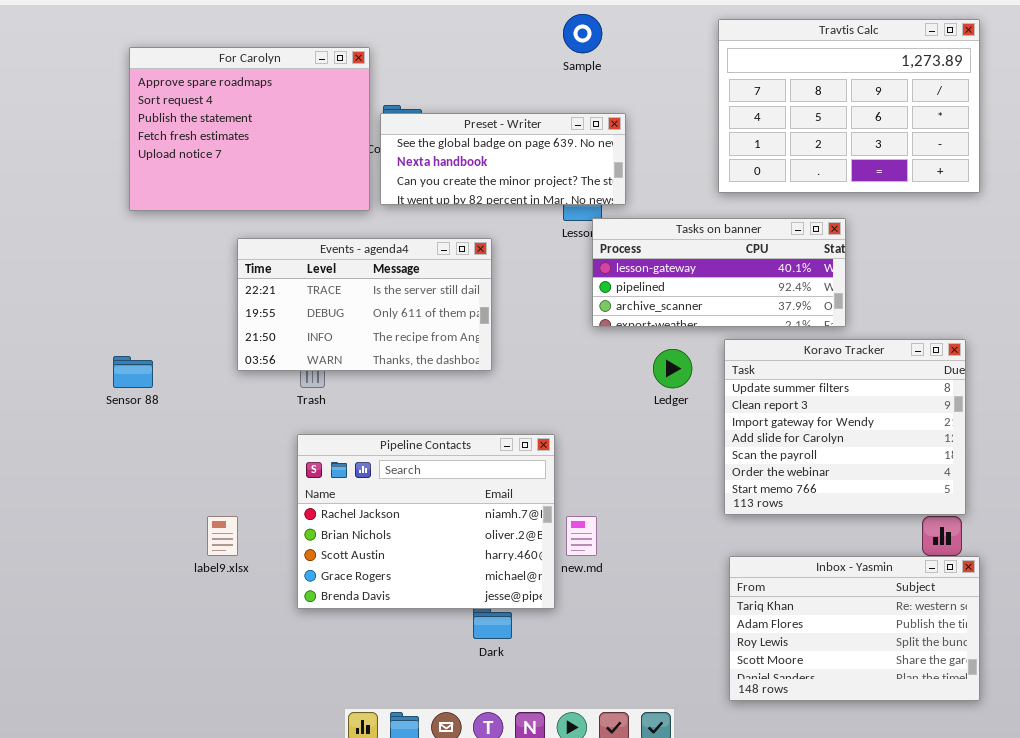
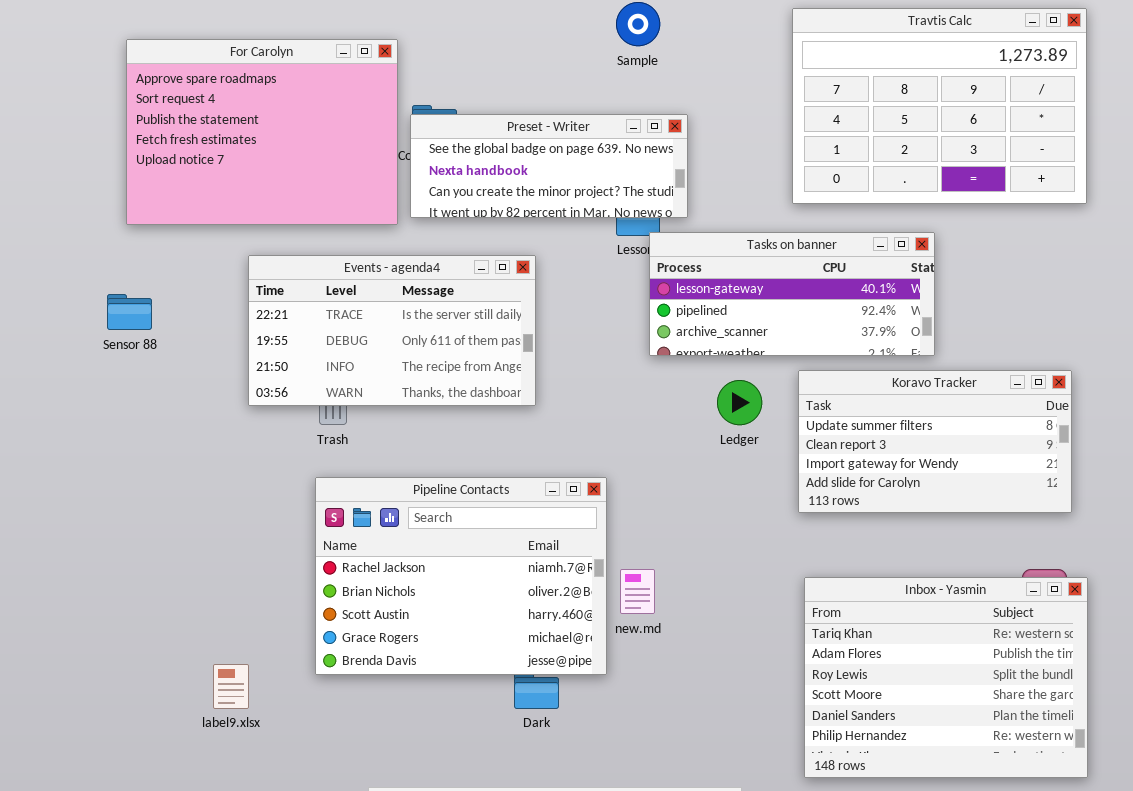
Koravo Tracker: [724,339,966,515] -> [798,370,1072,513], resized
Sensor 88: [113,356,153,388] -> [107,294,152,330], moved
label9.xlsx: [207,516,238,556] -> [213,664,249,709], moved
Inbox - Yasmin: [729,556,980,701] -> [804,577,1088,778], resized

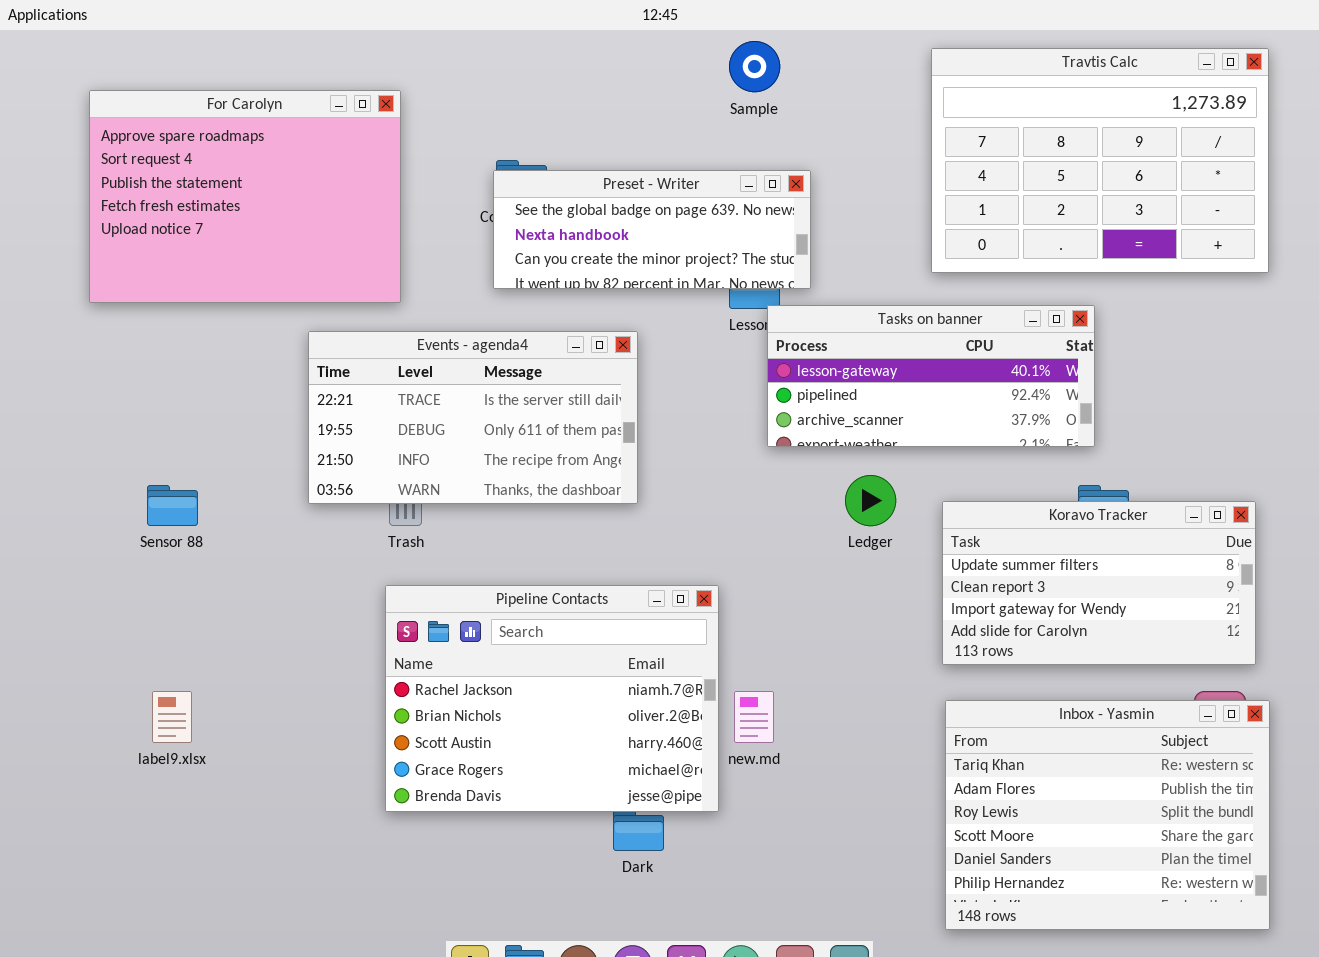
For Carolyn: [126,39,398,225] -> [89,90,401,303], moved
Sensor 88: [107,294,152,330] -> [147,485,198,526], moved
Koravo Tracker: [798,370,1072,513] -> [942,501,1256,665], moved
label9.xlsx: [213,664,249,709] -> [152,691,192,743], moved

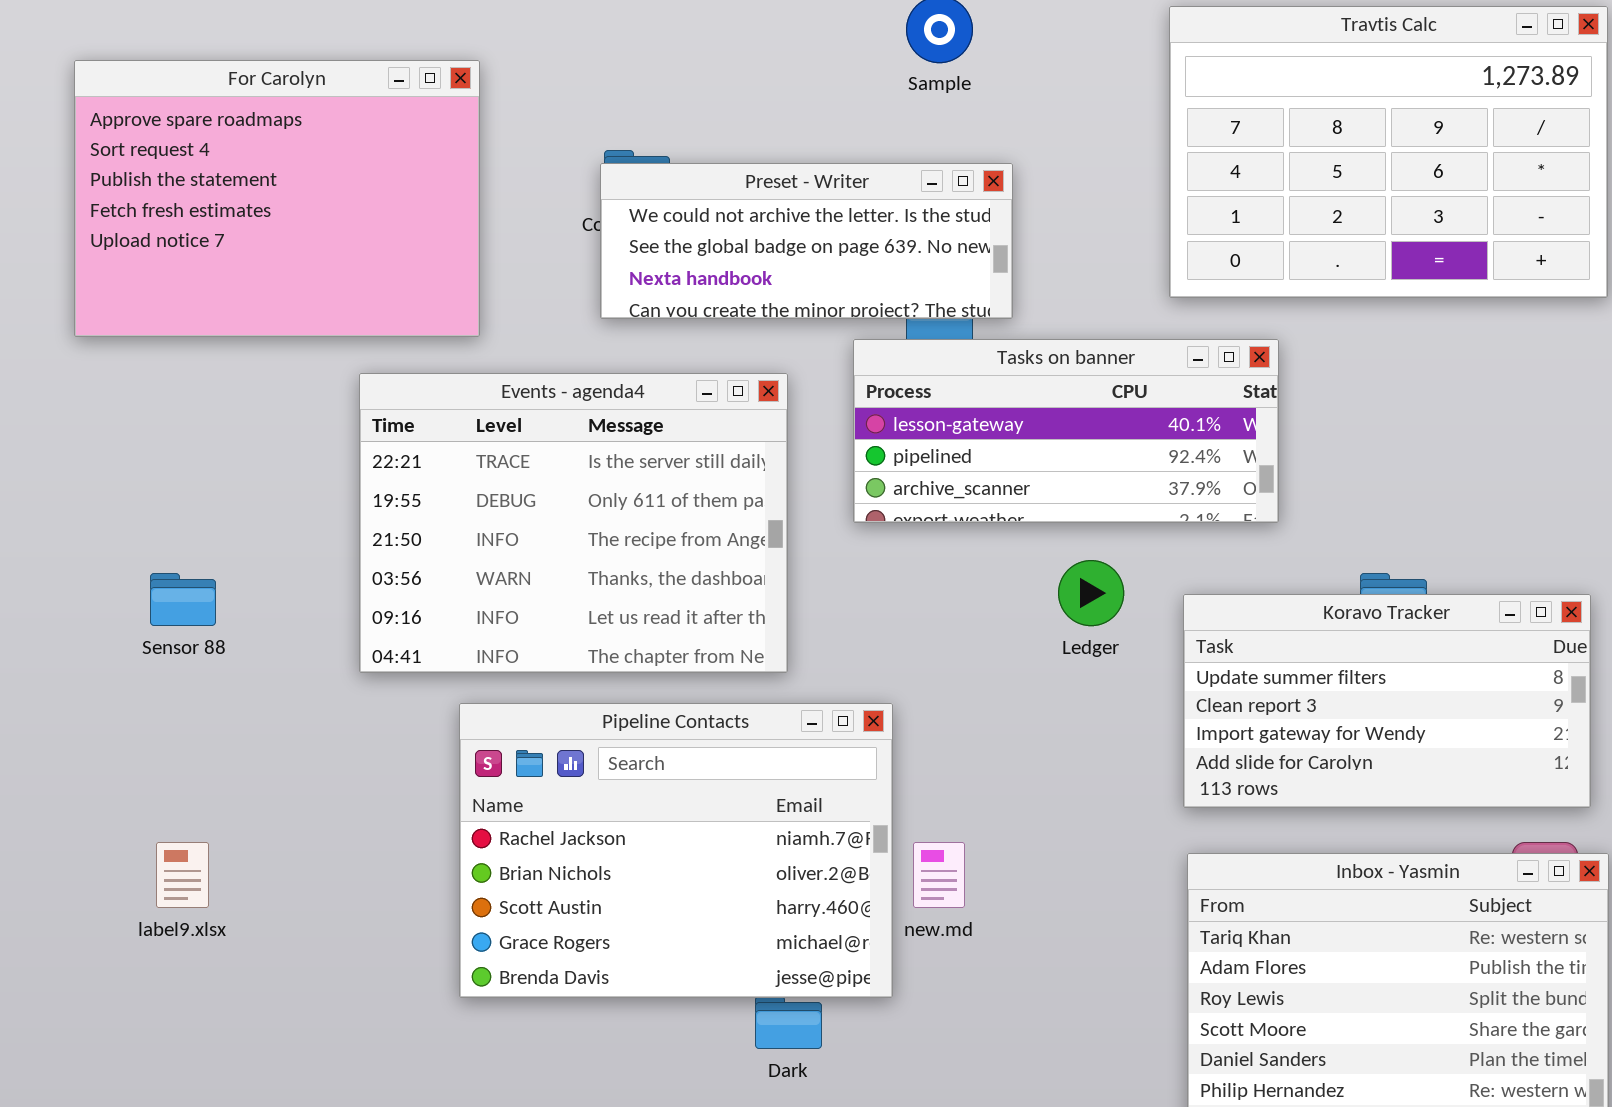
Preset - Writer: [493,170,811,289] -> [600,163,1013,319], scrolled up 1 row
Tasks on banner: [767,305,1095,447] -> [853,339,1279,523], moved
Events - agenda4: [308,331,638,504] -> [359,373,788,673], resized

